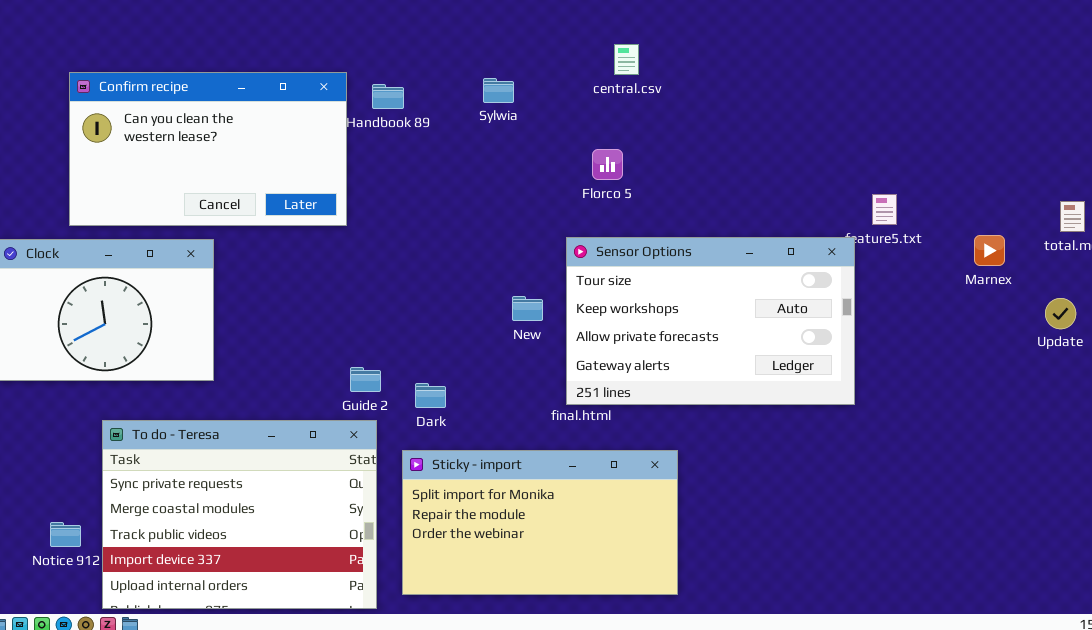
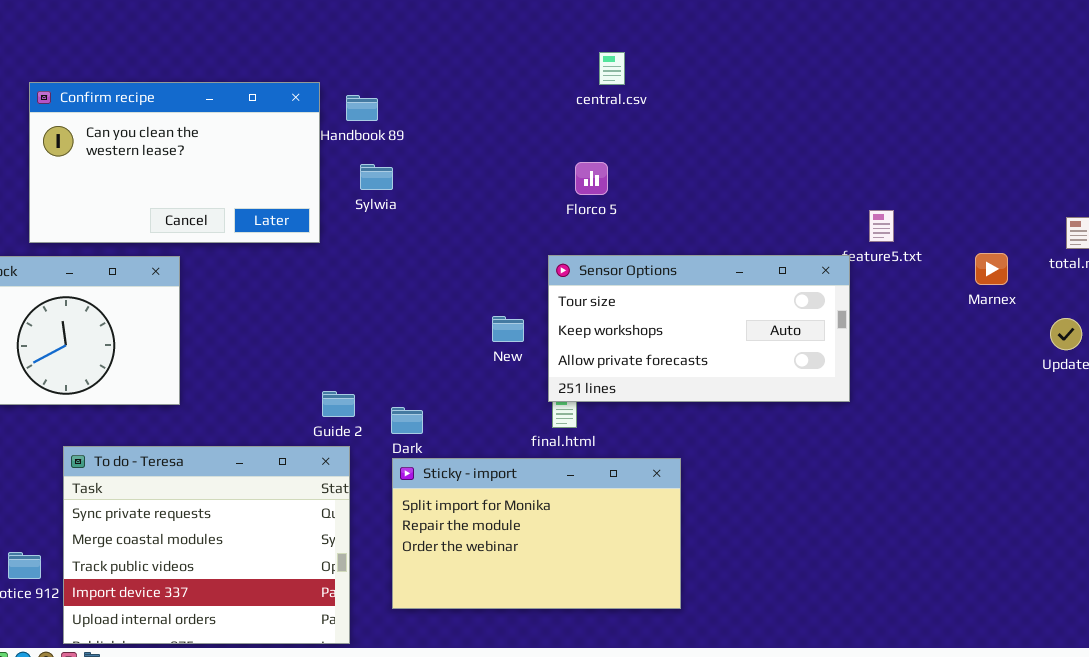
Sylwia: [483,78,514,103] -> [360,164,393,190], moved
Sensor Options: [566,237,855,405] -> [548,255,850,402], resized
Sticky - import: [402,450,678,595] -> [392,458,681,609], moved

